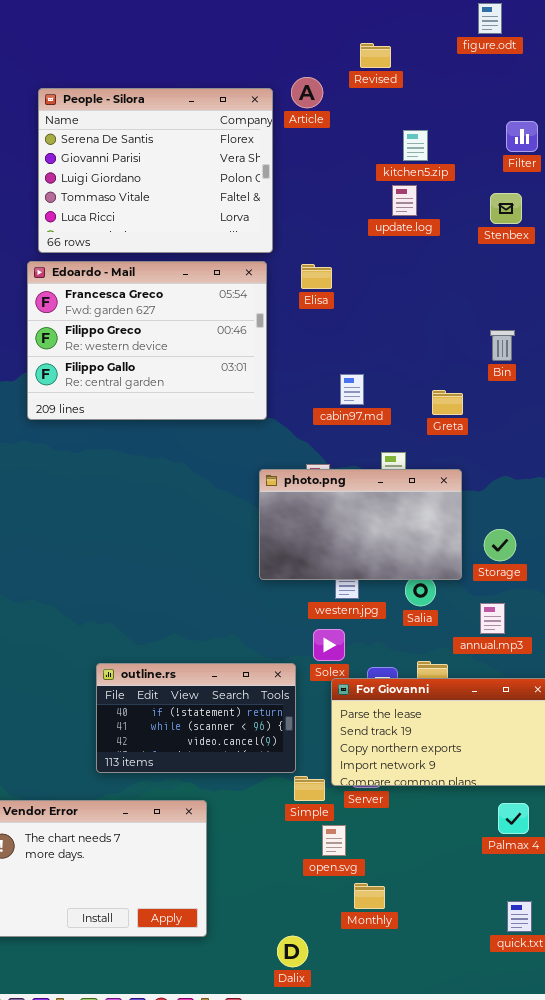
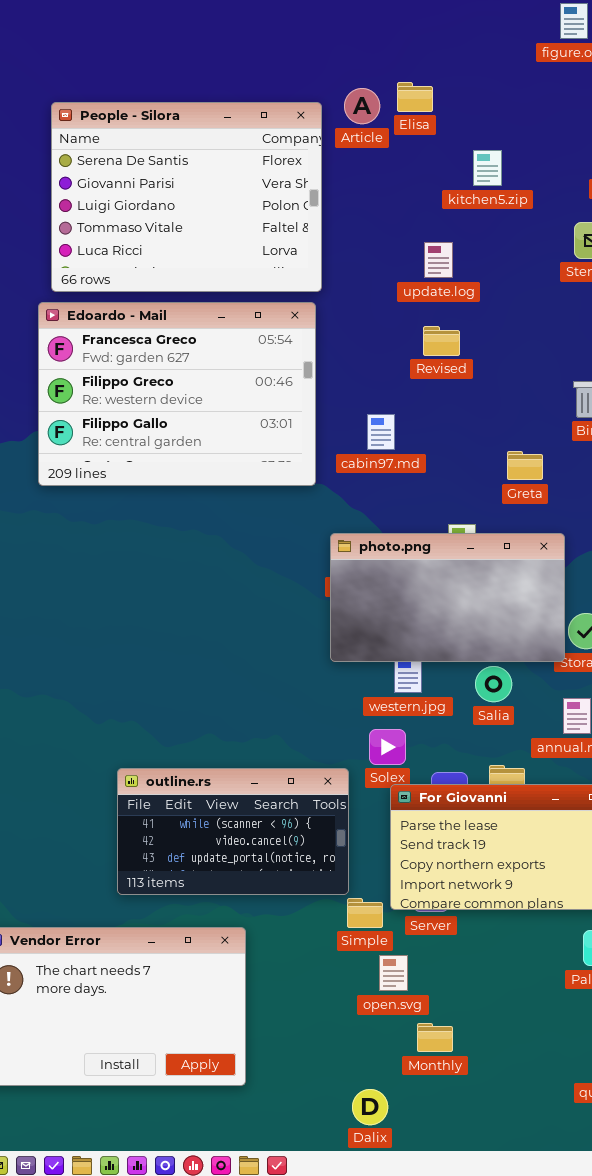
Revised: [360,43,391,68] -> [423,326,460,356], moved
update.log: [392,185,417,216] -> [424,242,453,278], moved
Elisa: [301,264,332,289] -> [397,82,433,112], moved
cabin97.md: [340,374,364,405] -> [367,414,395,450], moved
photo.png: [259,469,462,580] -> [330,533,565,662], moved
outline.rs: [96,663,296,773] -> [117,768,349,895], scrolled down 1 row
Dalix: [277,936,308,967] -> [352,1089,388,1125], moved

